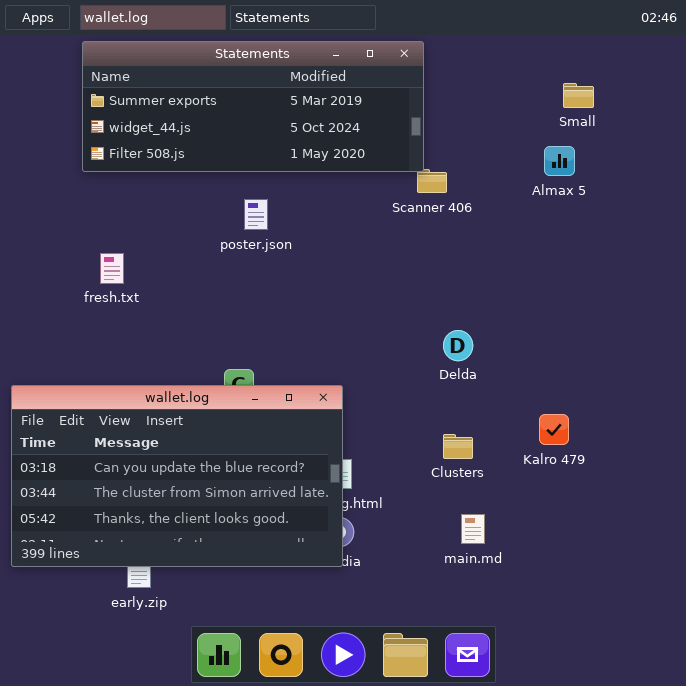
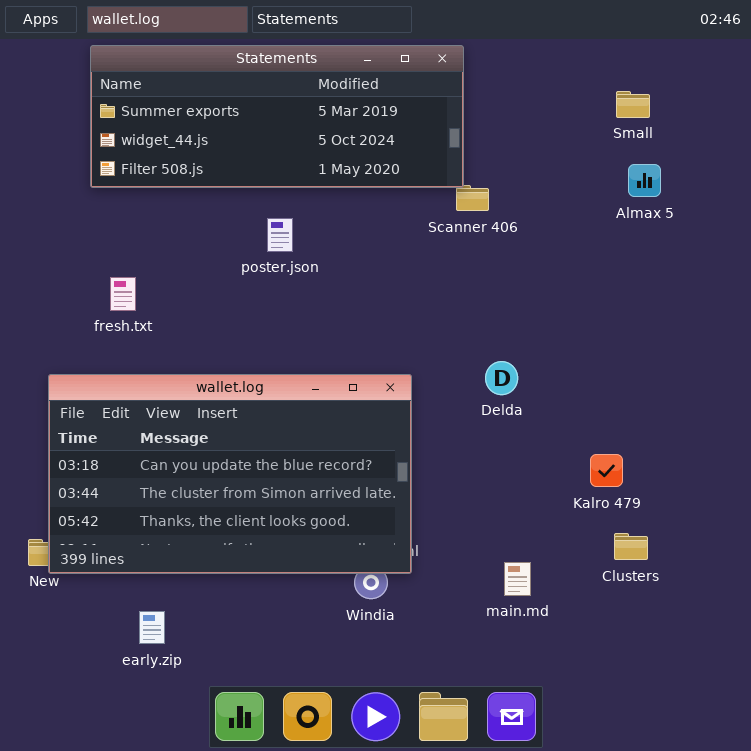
Almax 5: [544,146,575,176] -> [628,164,661,197], moved
wallet.log: [11,385,343,567] -> [48,374,412,574], moved
Clusters: [443,434,473,459] -> [614,533,648,560], moved

